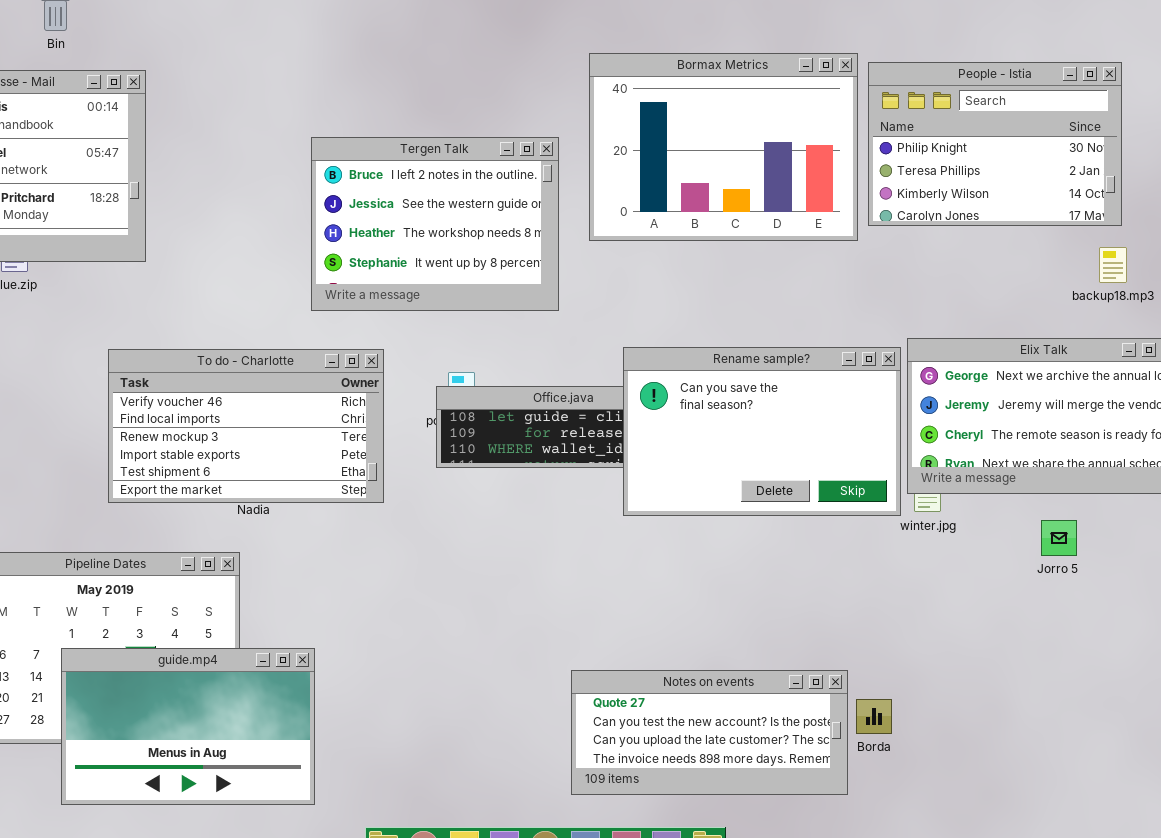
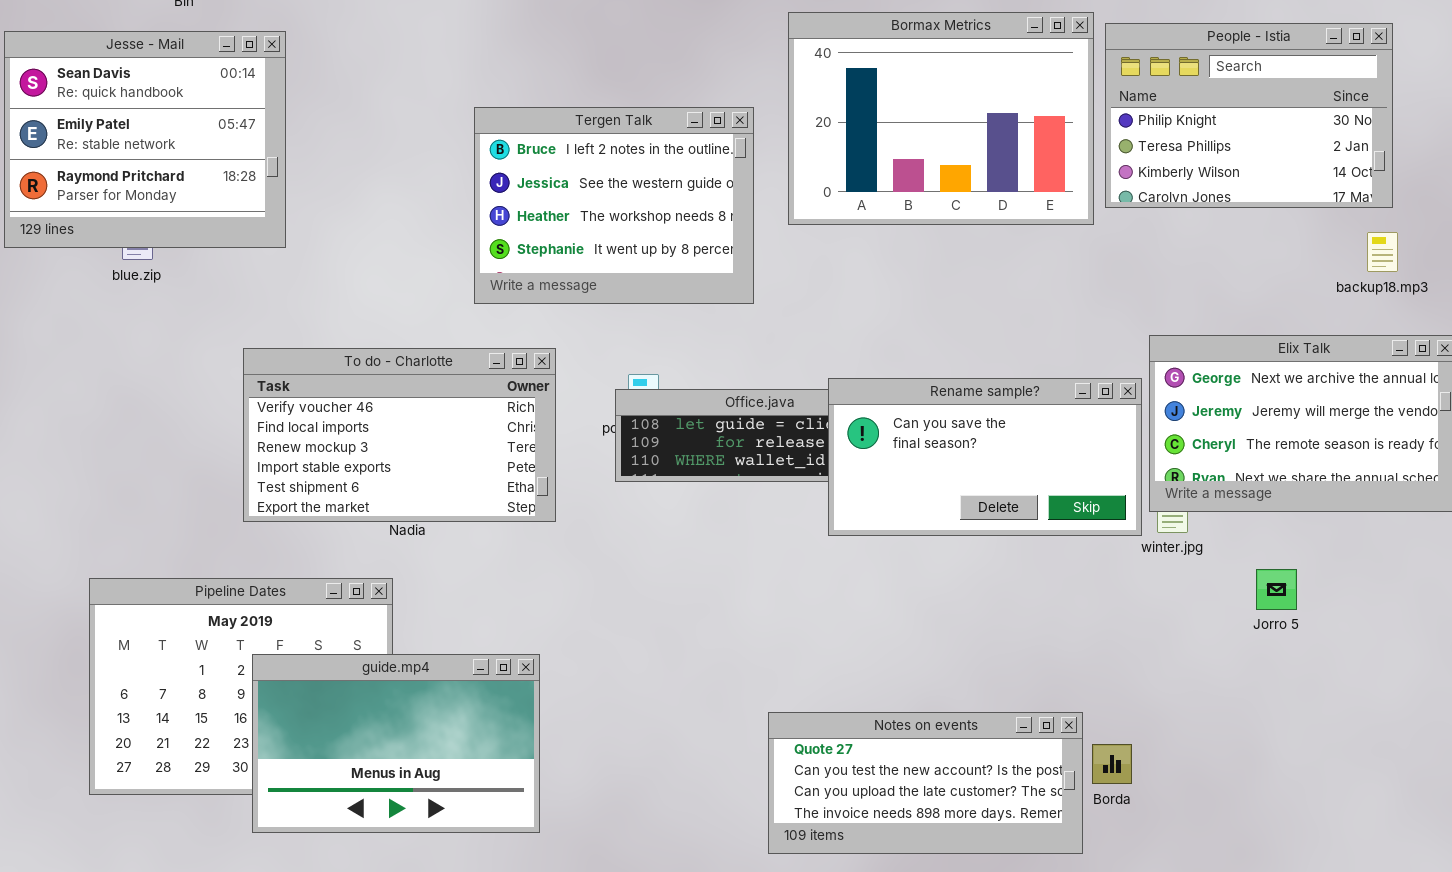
Rename sample?: [623,347,901,516] -> [828,378,1142,536], resized
Jorro 5: [1041,520,1077,556] -> [1256,569,1297,610], moved
guide.mp4: [61,648,315,805] -> [252,654,540,833], moved

